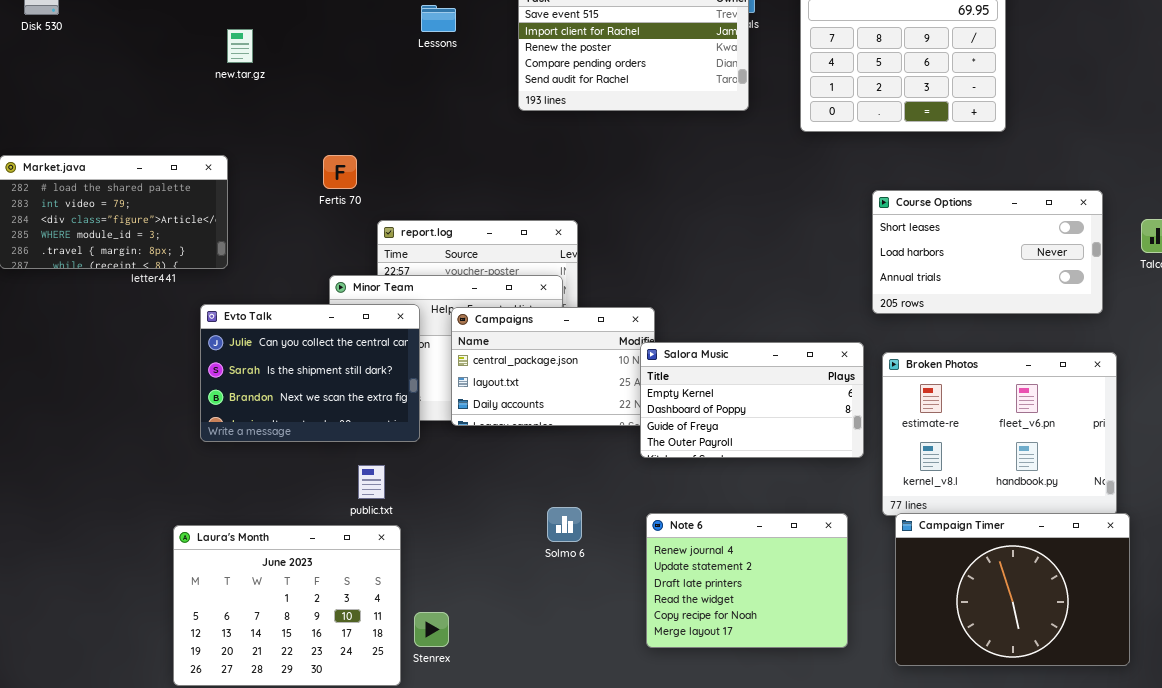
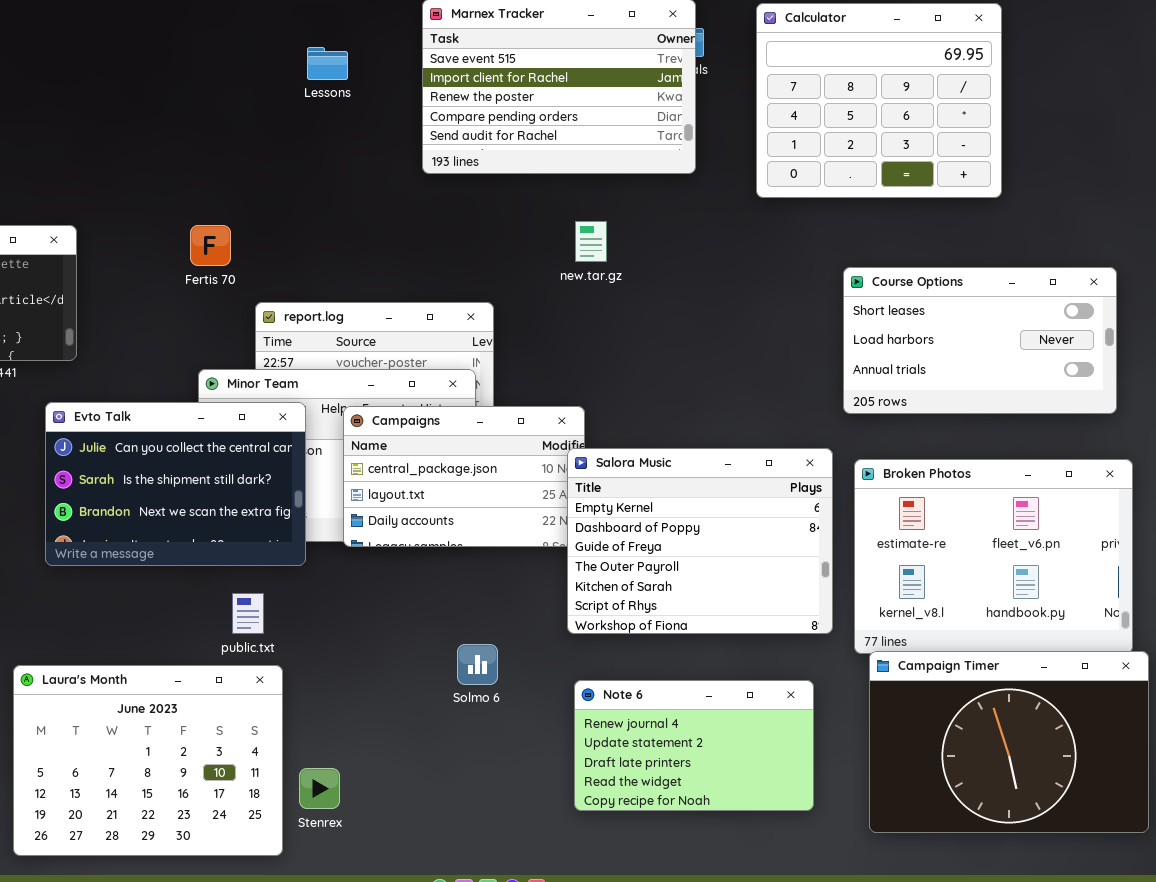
new.tar.gz: [227,29,253,63] -> [575,221,607,262], moved
Salora Music: [640,342,864,458] -> [567,448,833,634], resized
Note 6: [646,513,848,648] -> [574,680,814,811], resized

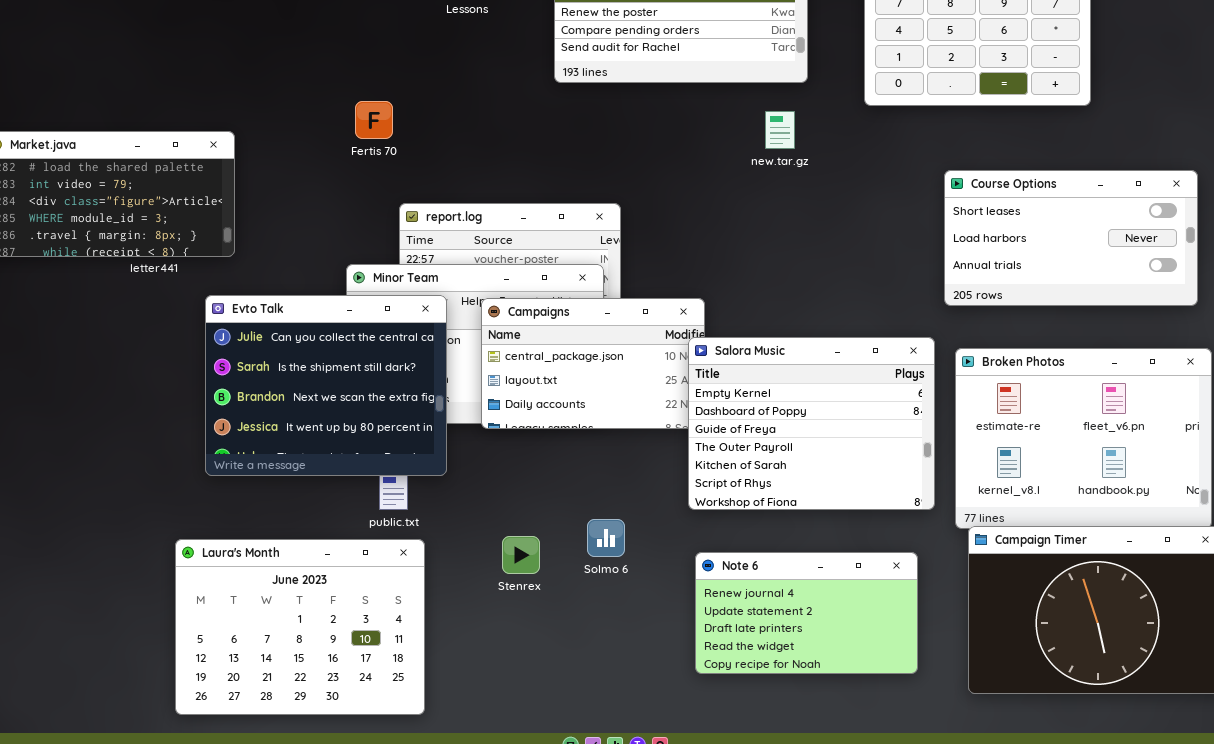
new.tar.gz: [575,221,607,262] -> [765,111,795,149], moved
Fertis 70: [190,225,231,266] -> [355,101,393,139], moved
Evto Talk: [45,402,306,566] -> [205,295,447,476], resized
Stenrex: [299,768,340,809] -> [502,536,540,574], moved

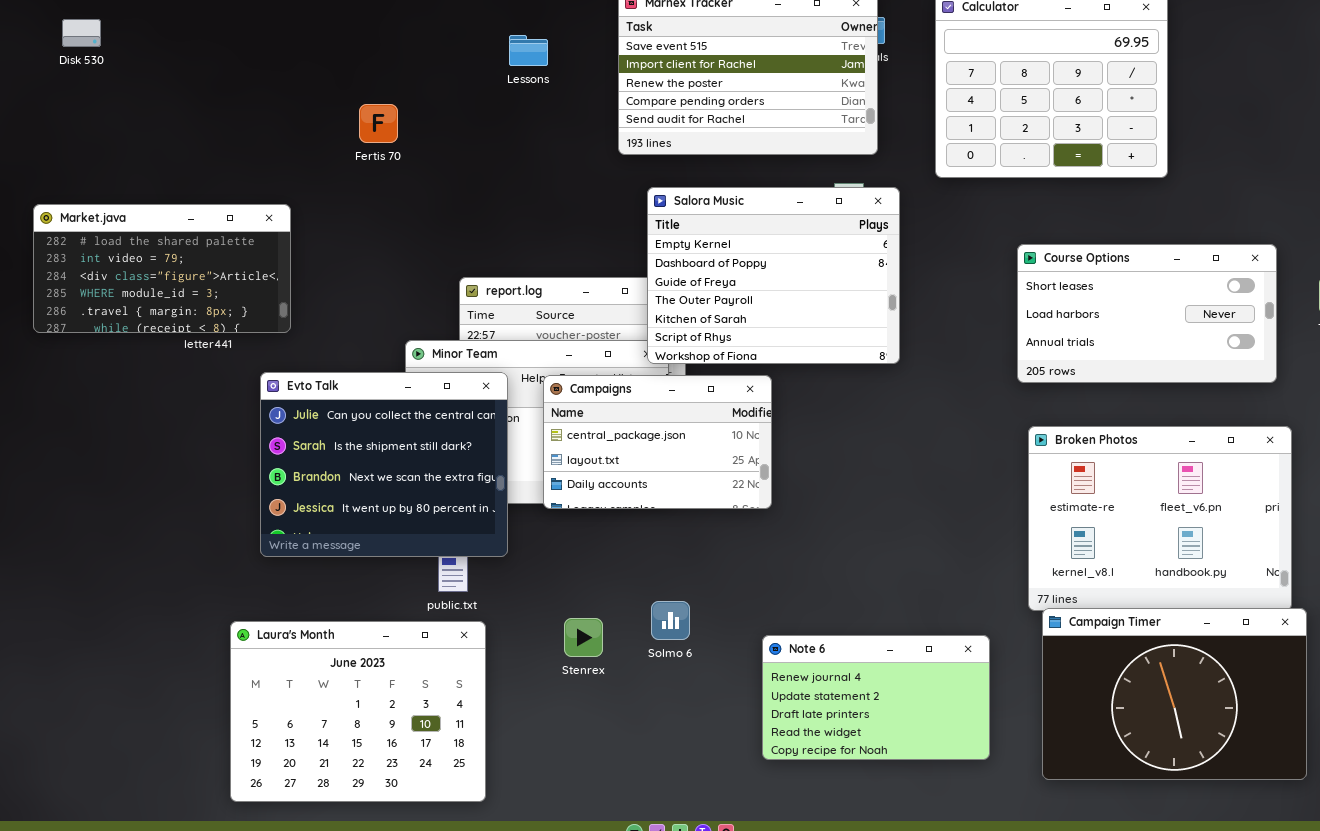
Fertis 70: [355,101,393,139] -> [359,104,398,143], moved
Salora Music: [688,337,935,510] -> [647,187,900,364], moved

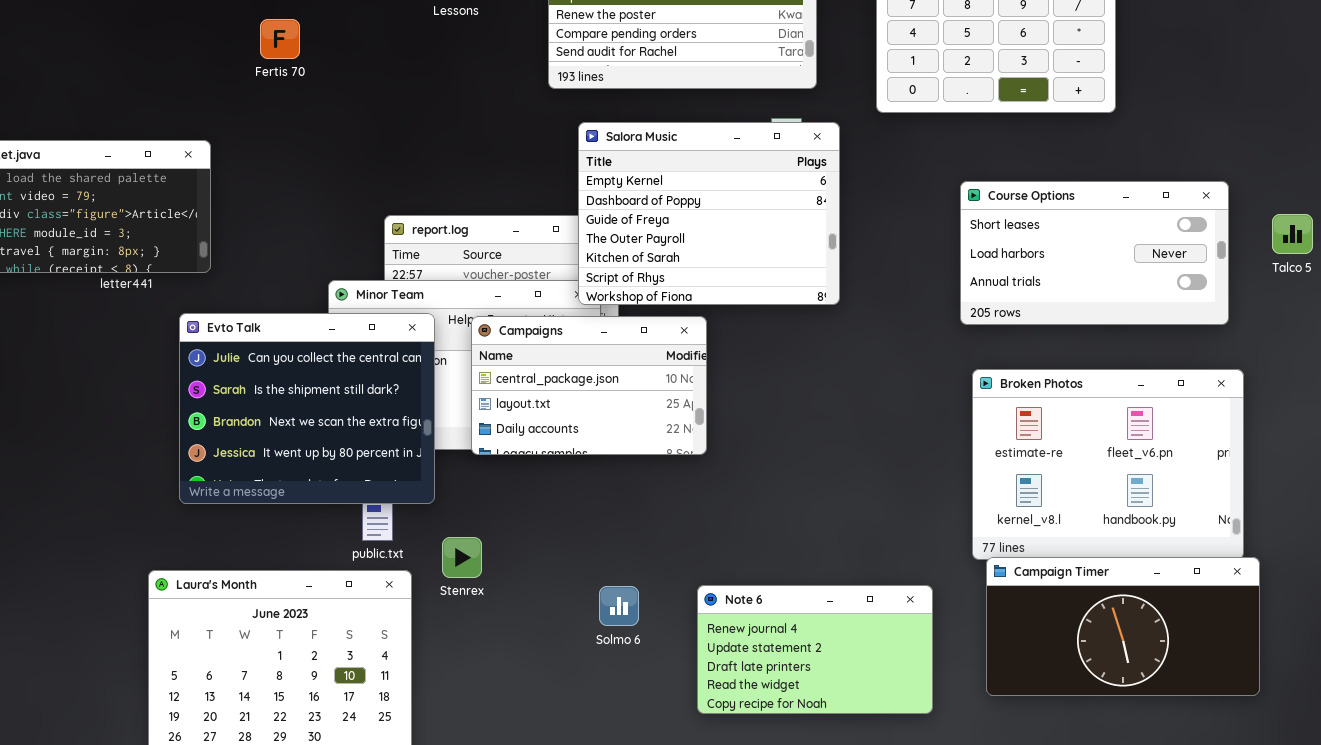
Fertis 70: [359,104,398,143] -> [260,19,300,59], moved
Solmo 6: [651,601,690,640] -> [599,586,639,626], moved
Campaign Timer: [1042,608,1307,780] -> [986,557,1260,696], resized
Stenrex: [564,618,603,657] -> [442,537,482,578], moved

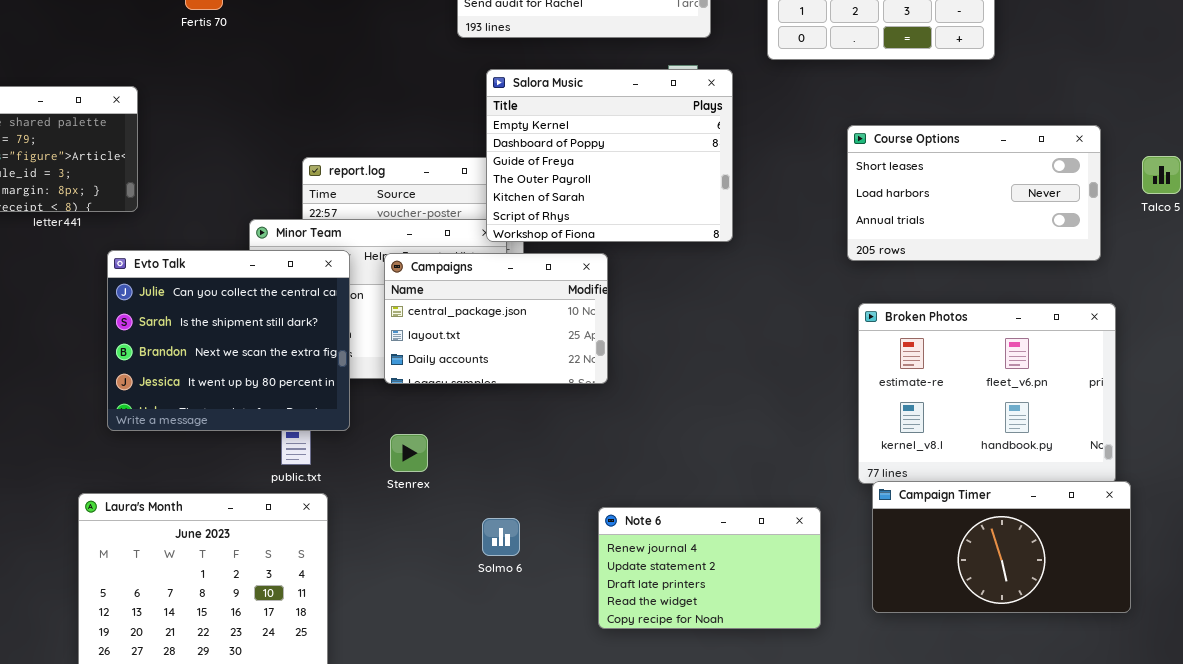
Stenrex: [442,537,482,578] -> [390,434,428,472], moved
Solmo 6: [599,586,639,626] -> [482,518,520,556], moved

